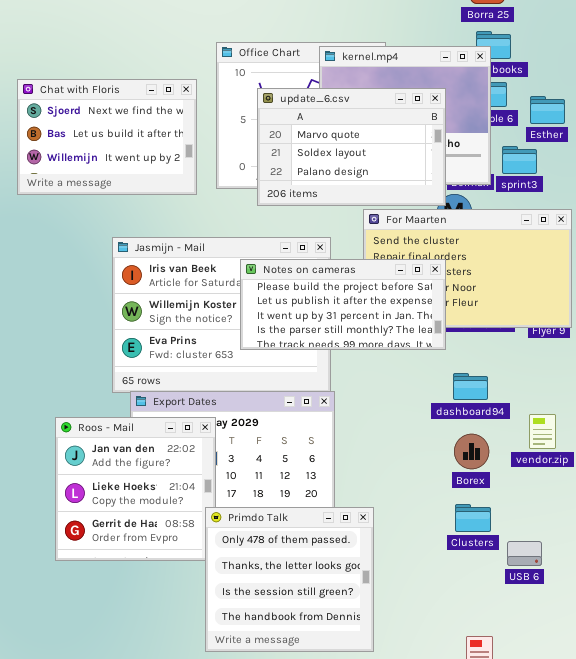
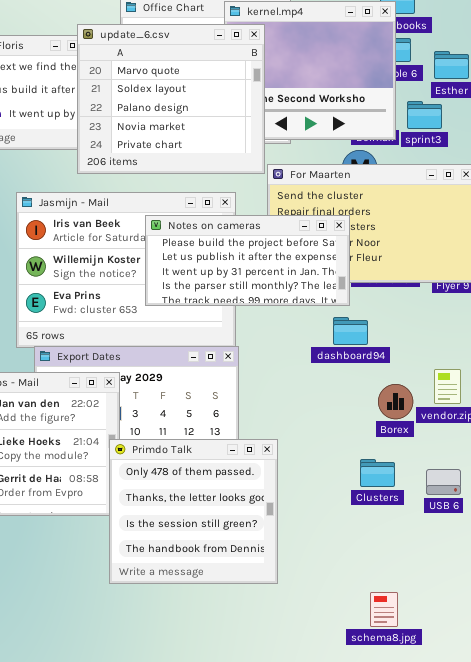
update_6.csv: [257,88,446,206] -> [77,24,265,174], moved, resized
dashboard94: [453,373,488,400] -> [333,317,368,345], moved
Borex: [454,434,489,469] -> [378,384,413,419], moved
Primdo Talk: [205,507,374,652] -> [109,439,278,584], moved
USB 6: [507,541,542,566] -> [426,469,461,495], moved

